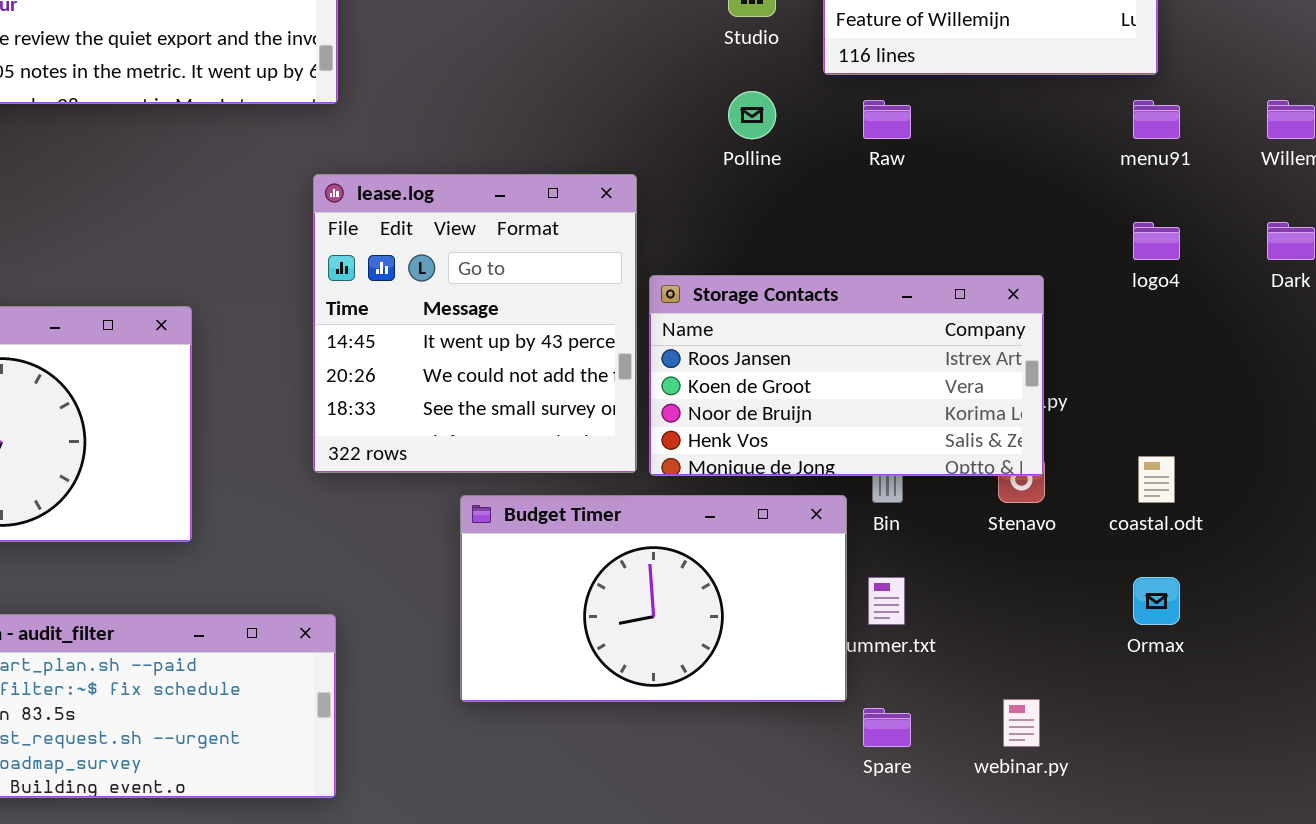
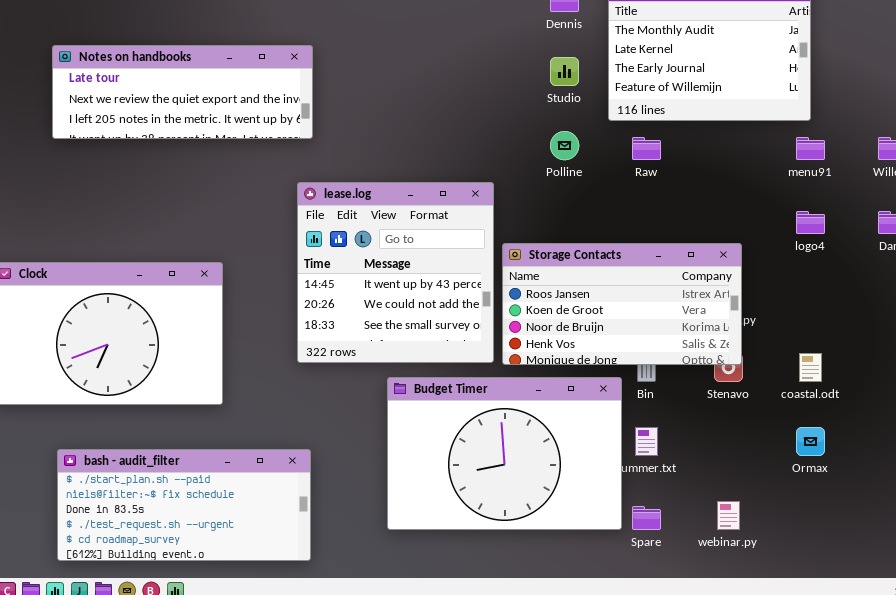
Budget Timer: [460,495,847,702] -> [387,377,622,530], resized

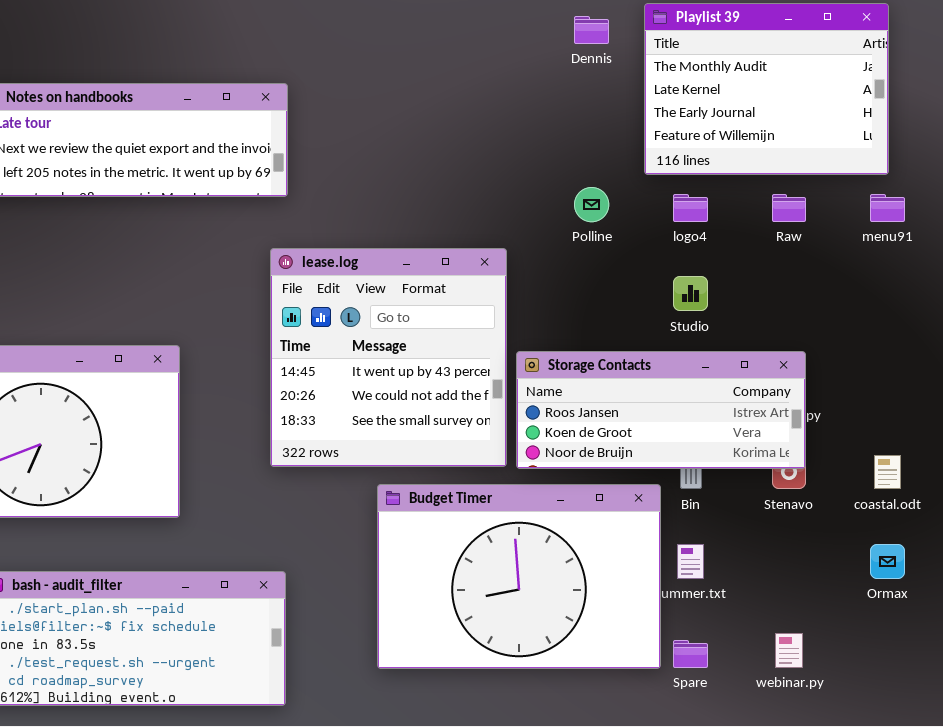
Studio: [550,57,579,86] -> [673,276,708,311], moved
Raw: [632,137,661,160] -> [772,194,806,222], moved
logo4: [796,211,825,234] -> [673,194,708,222], moved
Storage Contacts: [502,243,742,365] -> [516,351,806,469], resized

